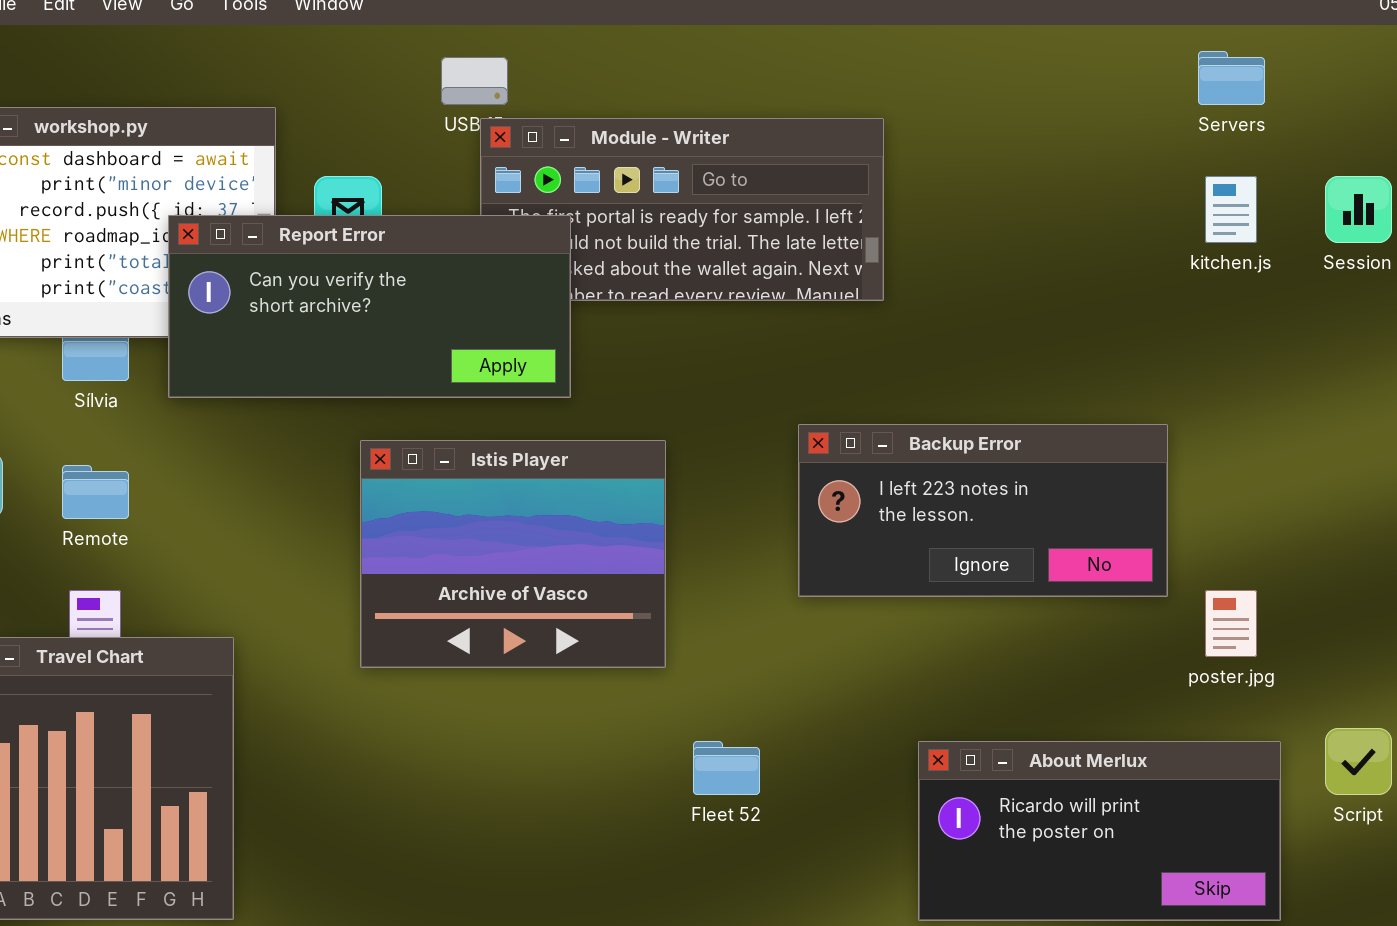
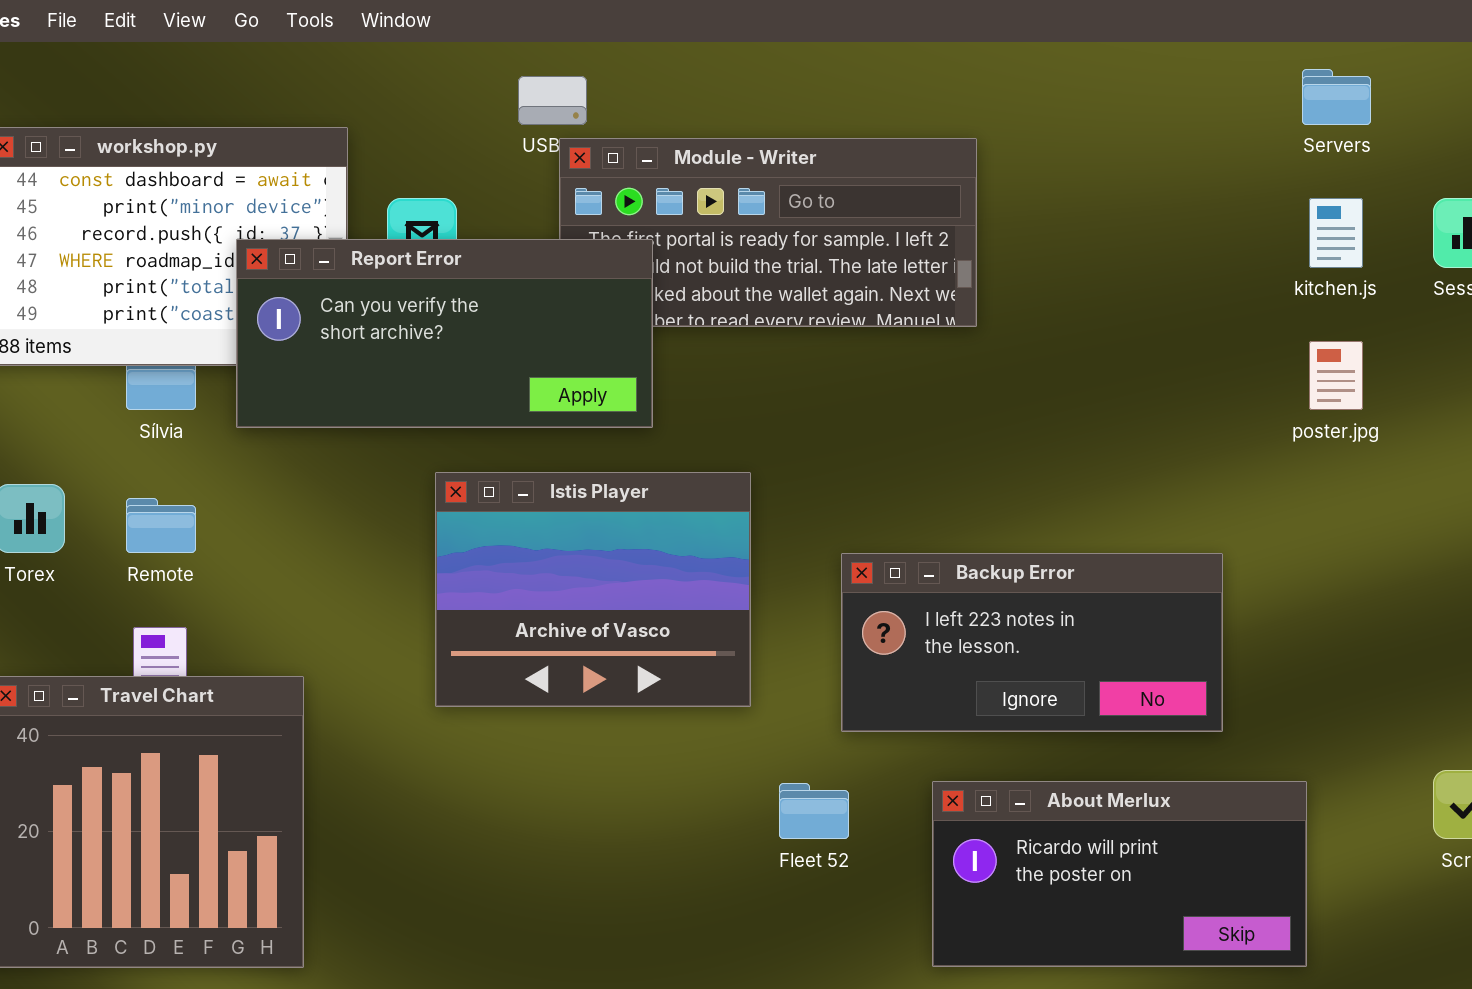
Backup Error: [798,424,1168,597] -> [841,553,1223,732], moved
poster.jpg: [1205,590,1257,657] -> [1309,341,1363,410], moved
About Merlux: [918,741,1281,921] -> [932,781,1307,967], moved

